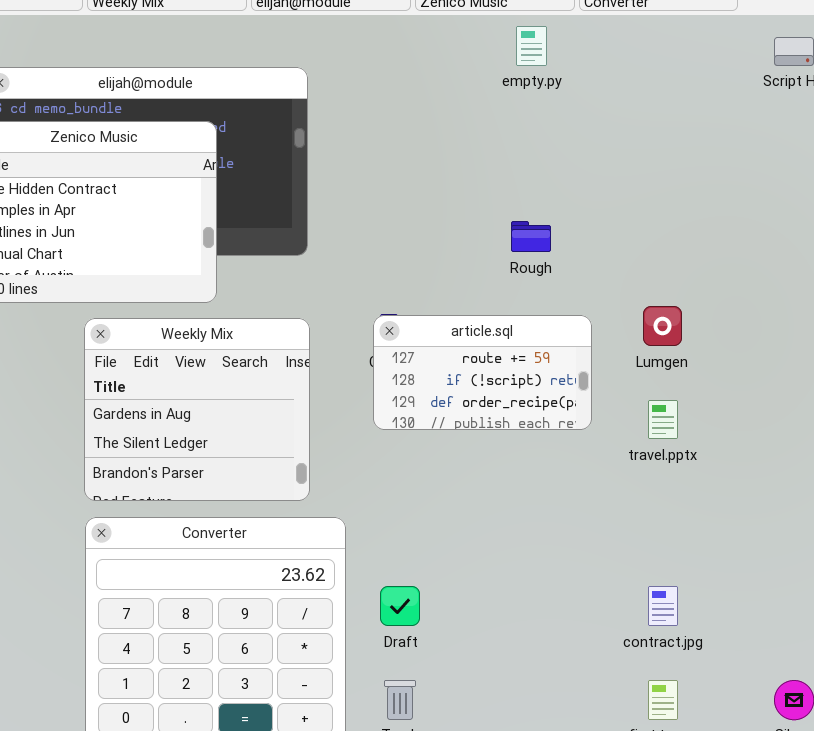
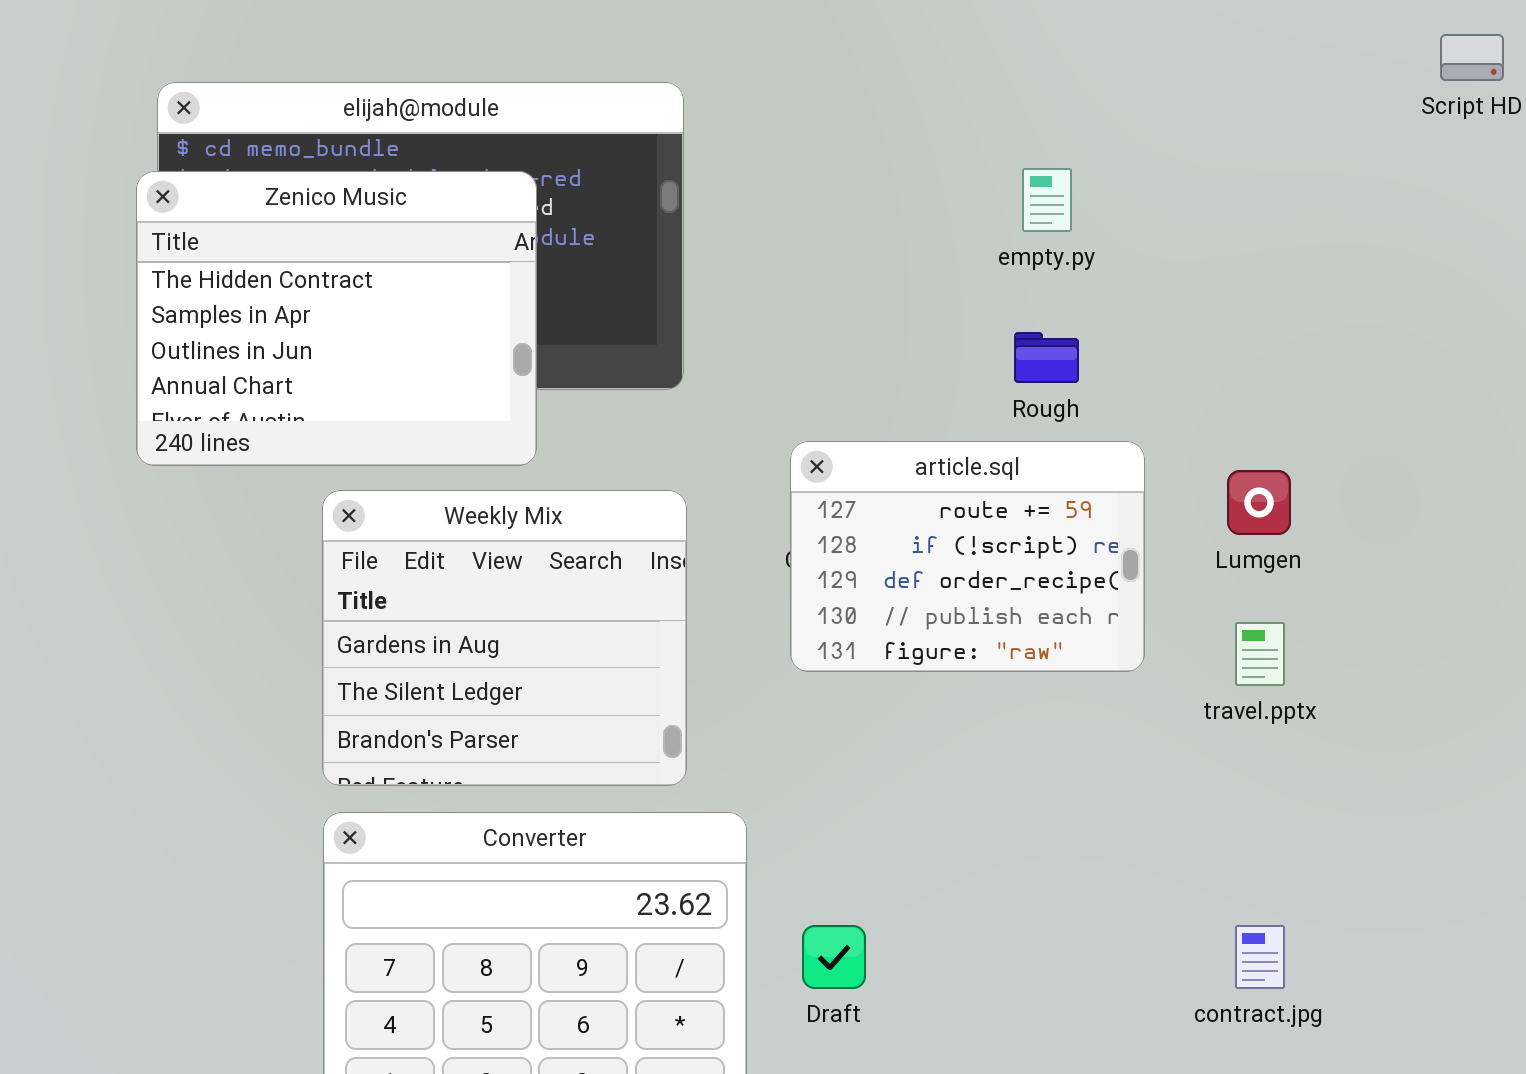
empty.py: [516,26,547,66] -> [1022,168,1072,232], moved
article.sql: [373,315,592,430] -> [790,441,1145,672], resized

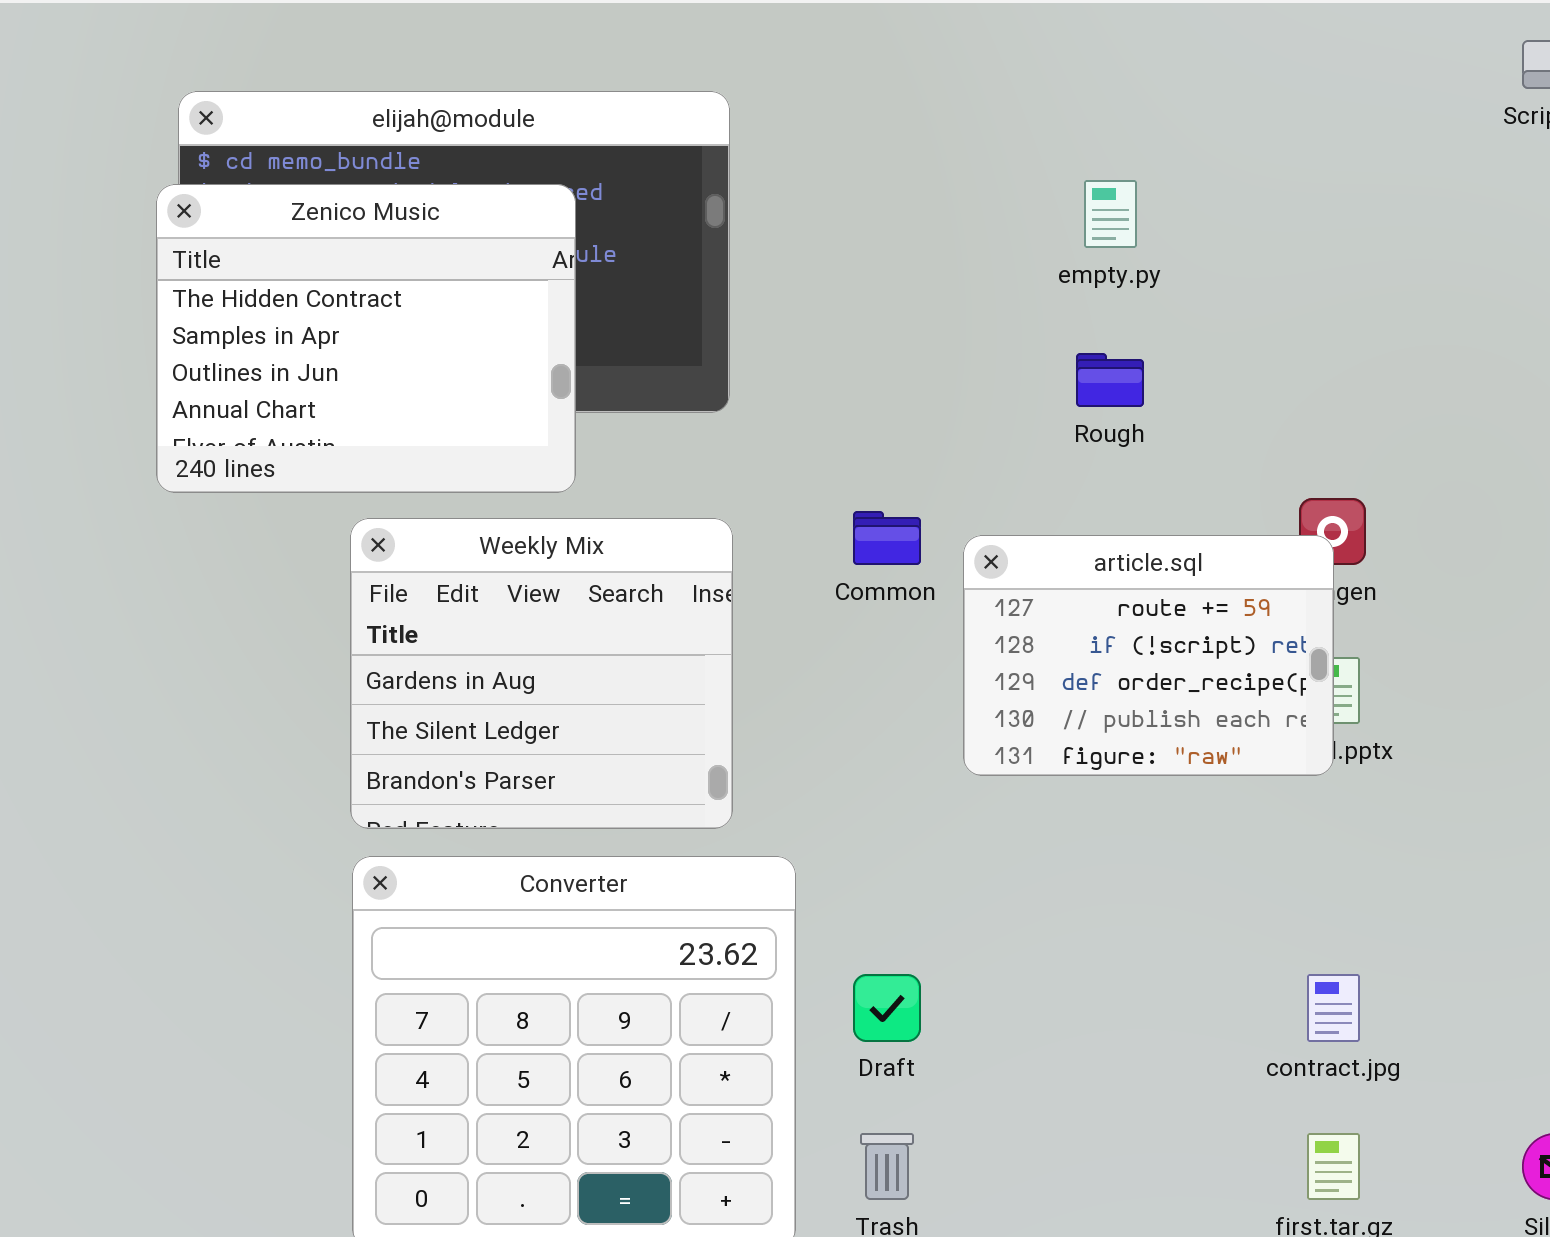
article.sql: [790,441,1145,672] -> [963,535,1334,776], moved

